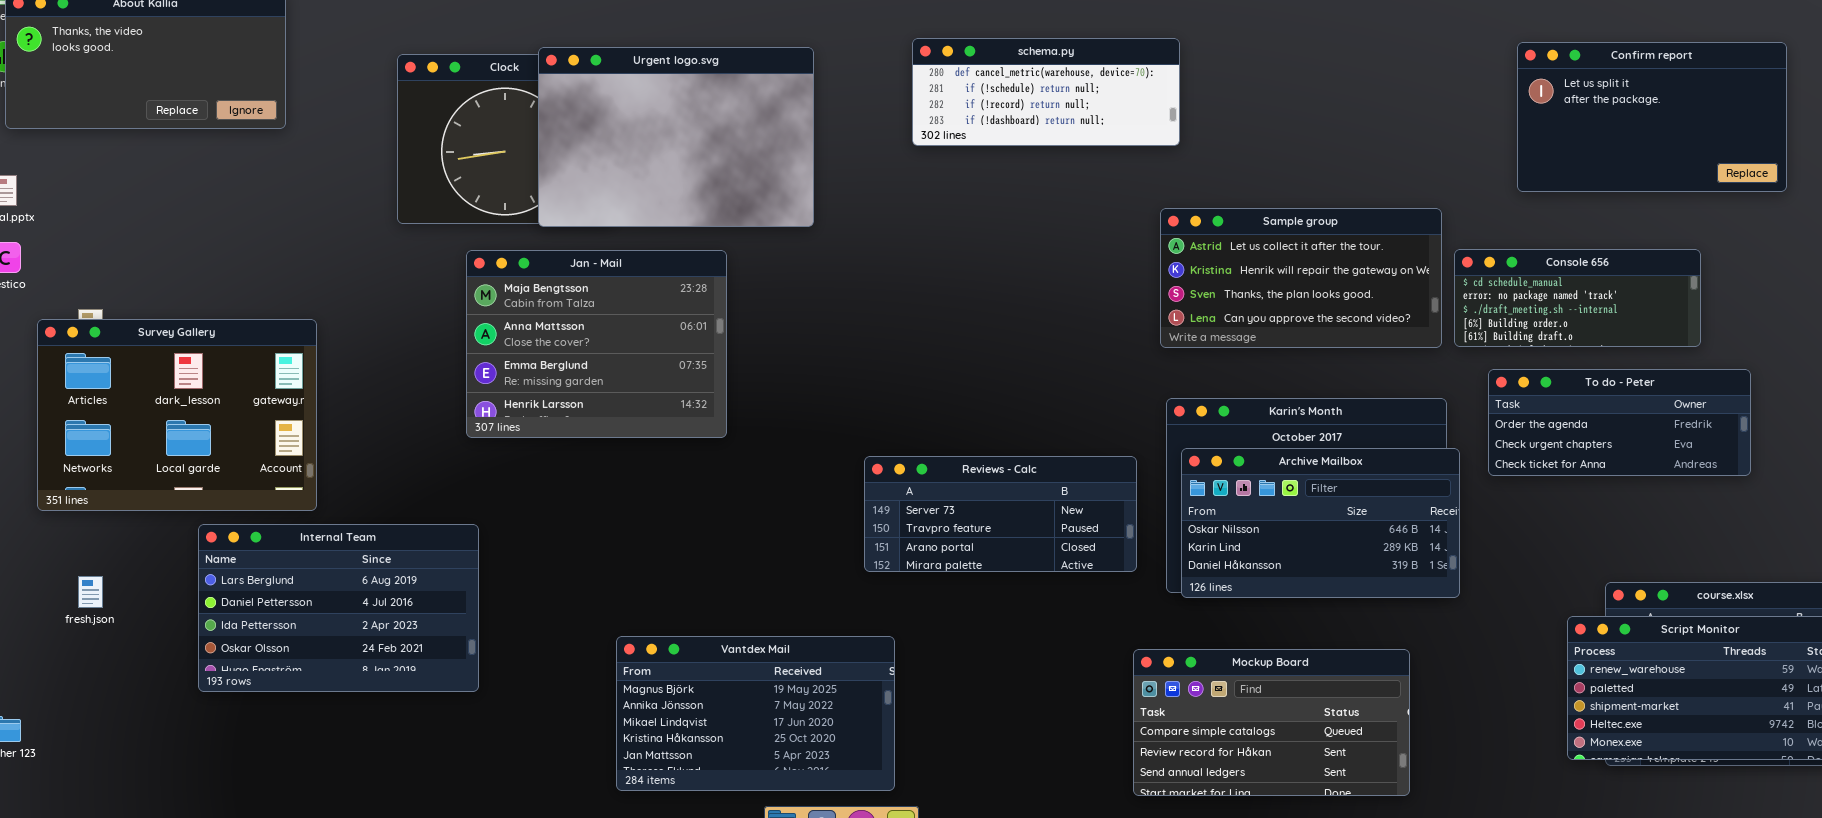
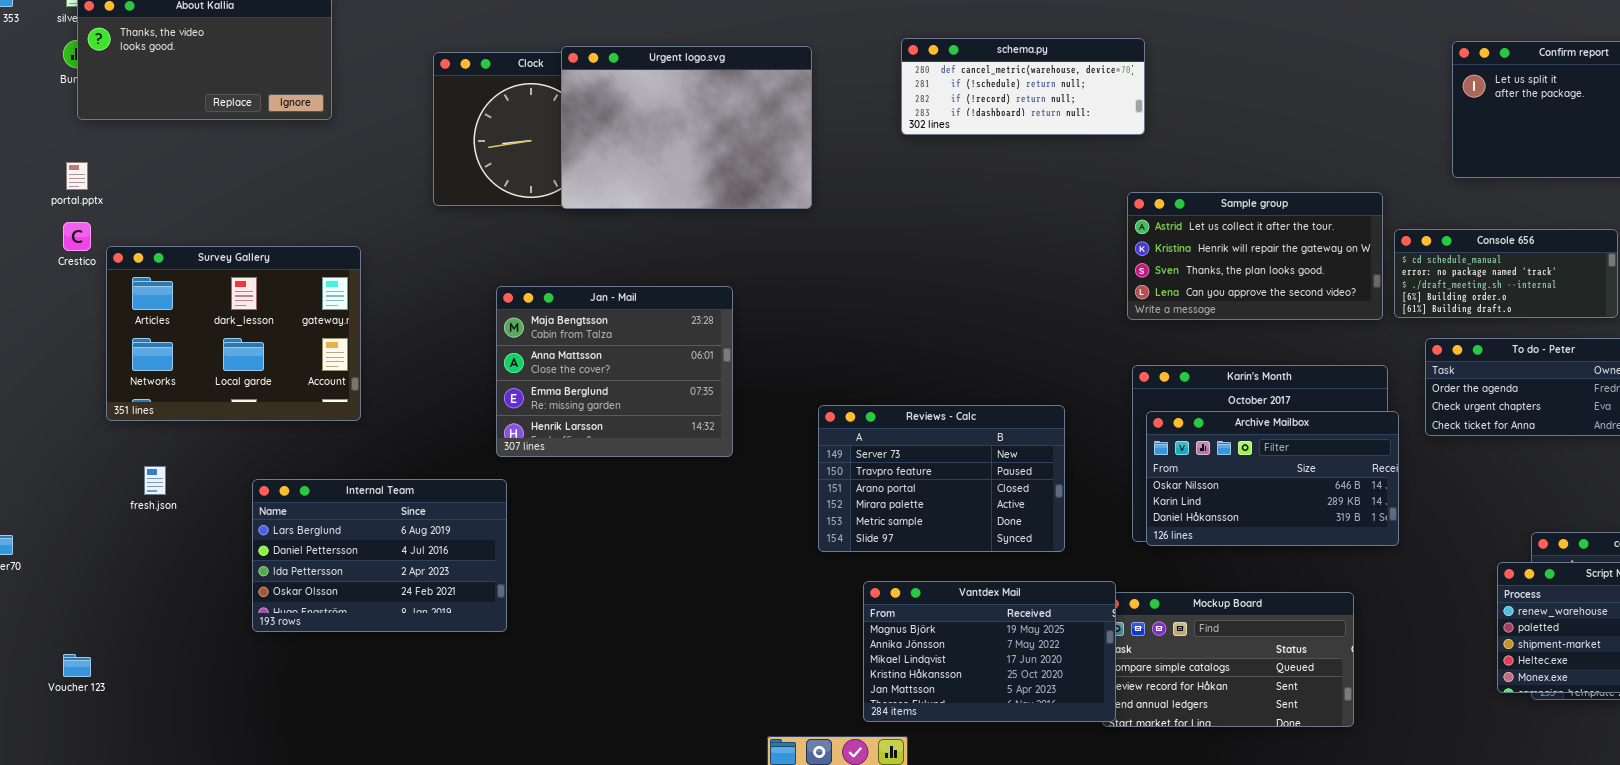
Jan - Mail: [466,250,727,438] -> [496,286,733,457], moved
Survey Gallery: [37,319,317,511] -> [106,246,361,421], moved
Reviews - Calc: [864,456,1137,572] -> [818,405,1065,552], moved, resized
fresh.json: [78,576,103,608] -> [144,466,166,495], moved
Vantdex Mail: [616,636,895,791] -> [863,581,1116,722], moved

